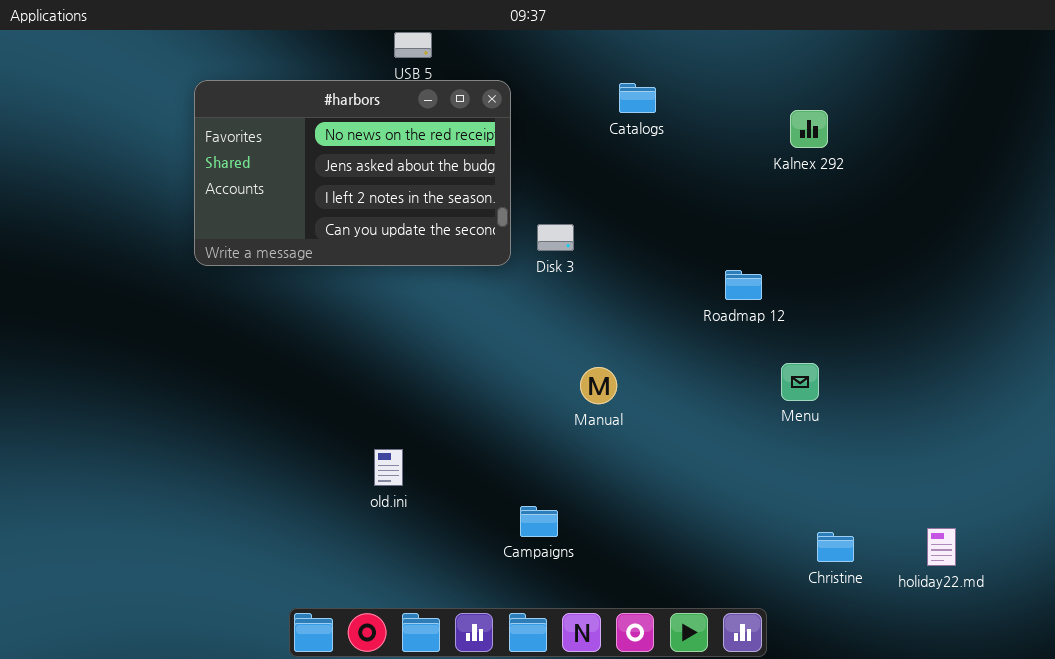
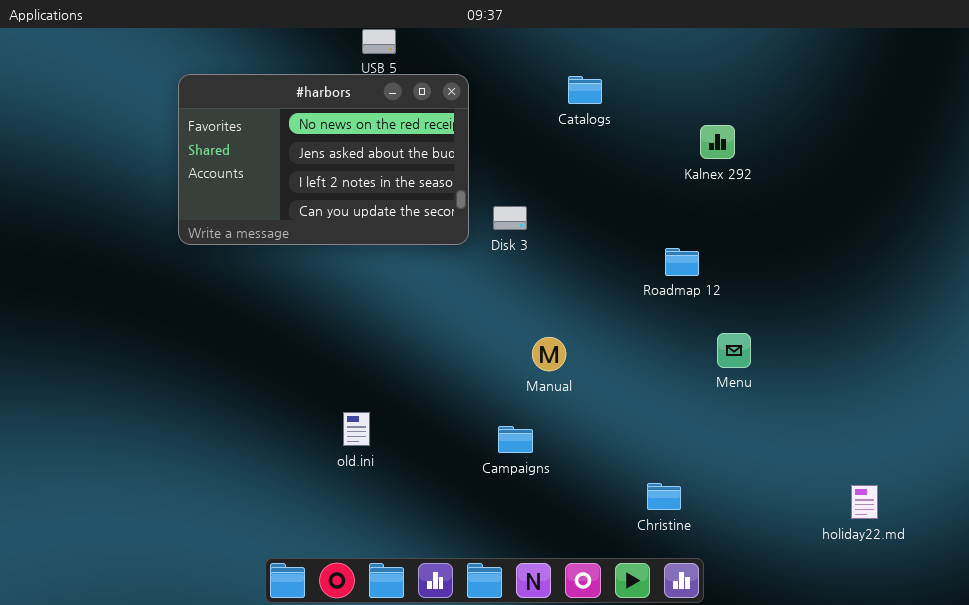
Kalnex 292: [790,110,828,148] -> [700,125,735,159], moved
Campaigns: [520,506,558,537] -> [498,426,533,453], moved
Christine: [817,532,854,562] -> [647,483,681,510], moved

